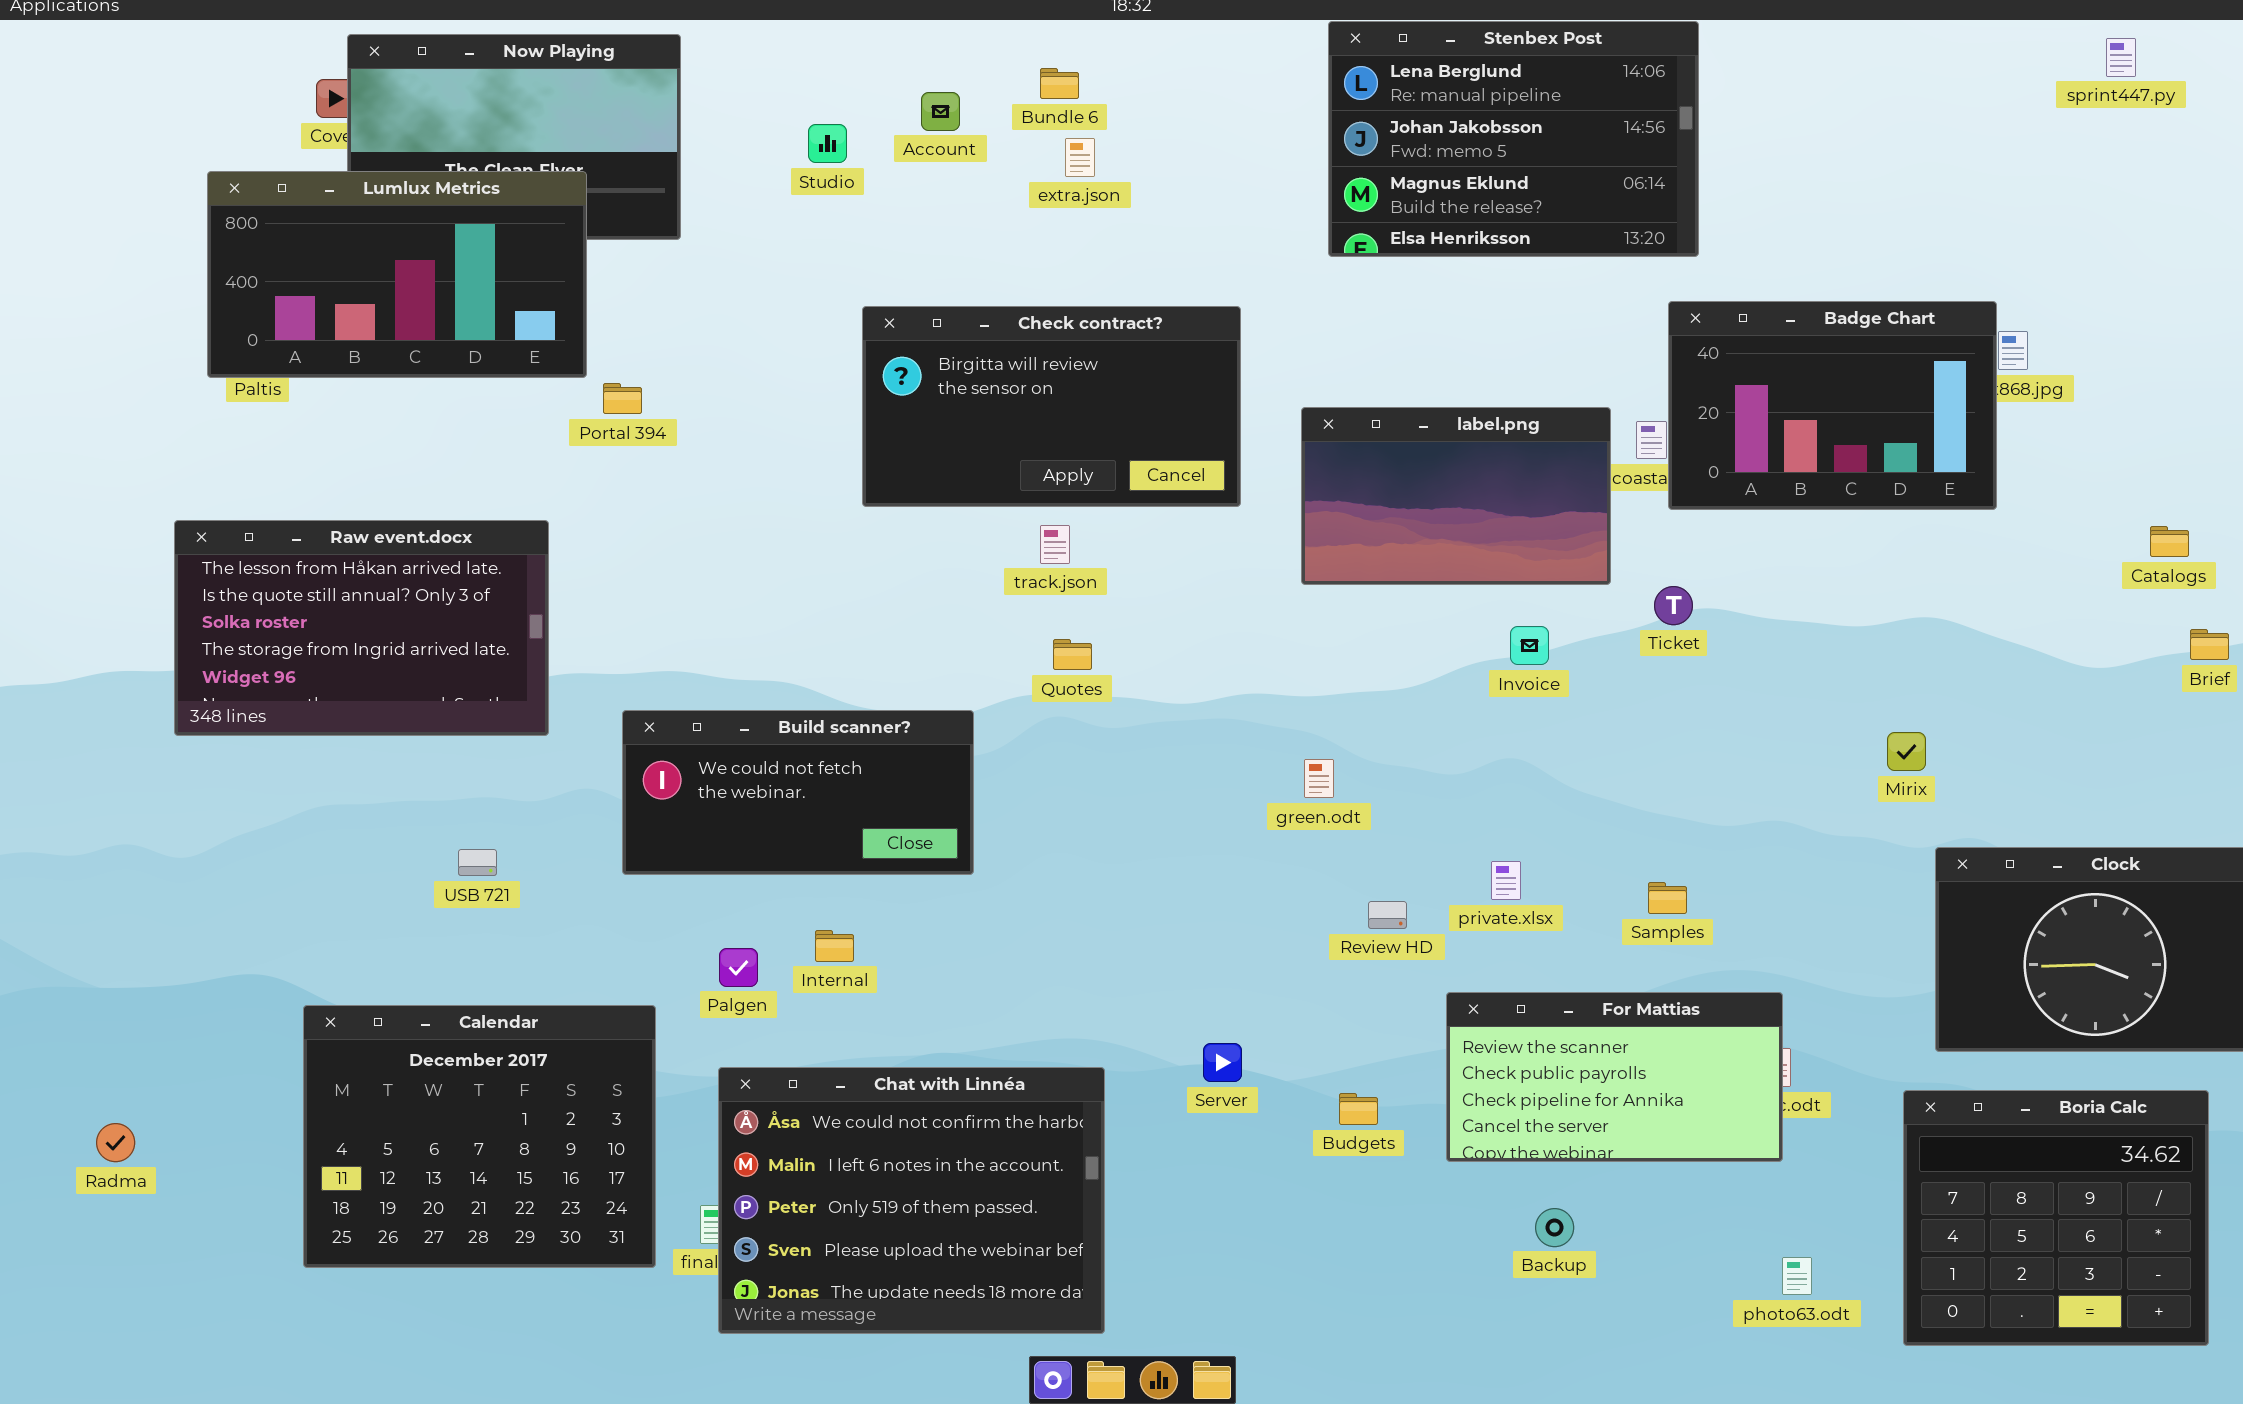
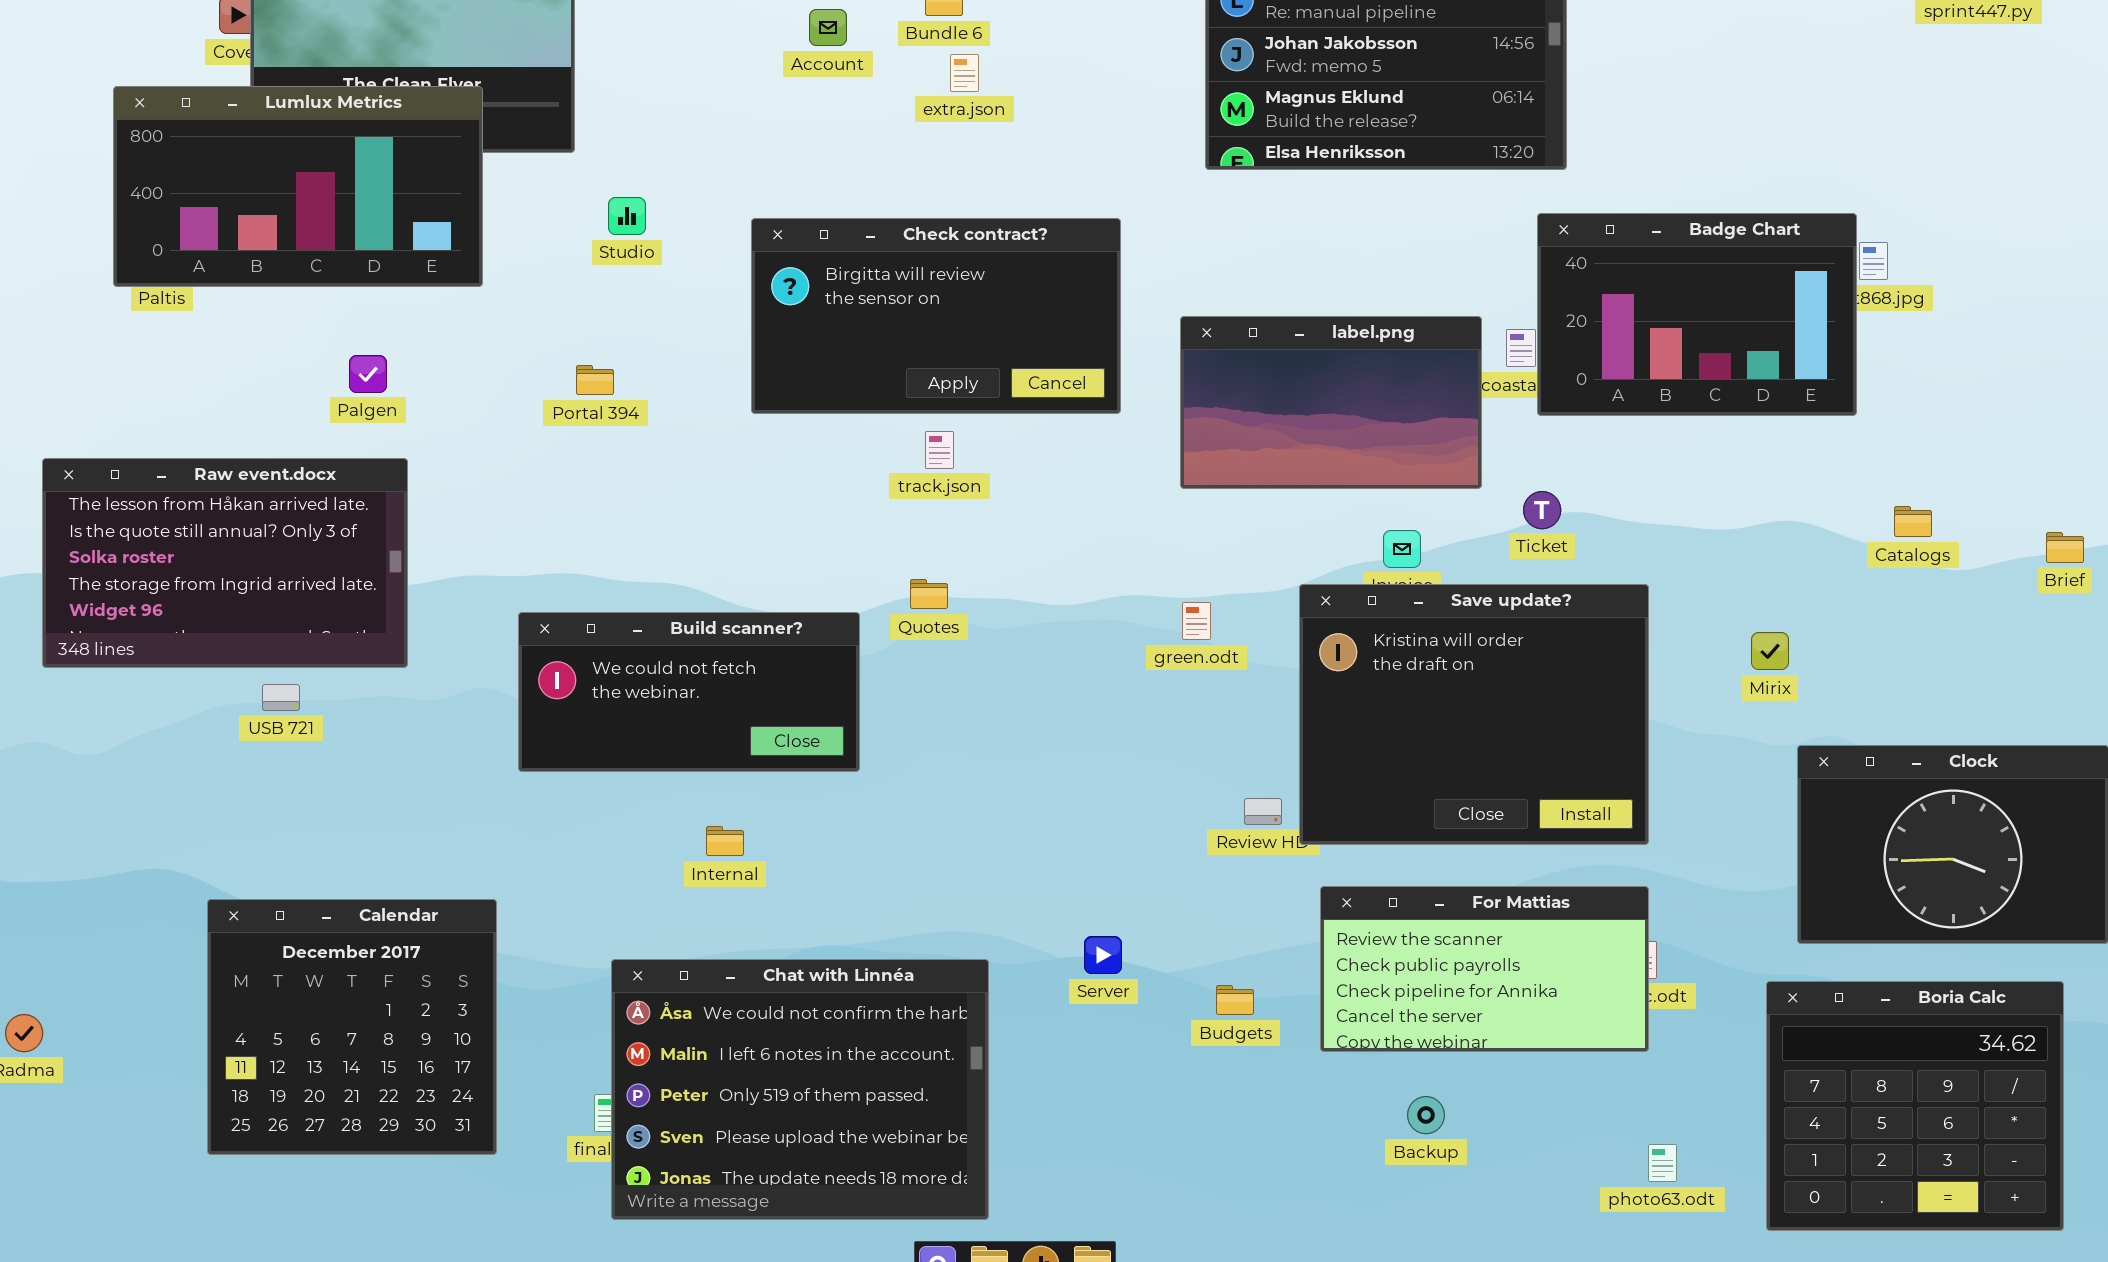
Studio: [808,124,847,163] -> [608,197,646,235], moved
Portal 394: [603,383,642,414] -> [576,365,614,395], moved
Raw event.docx: [174,520,549,736] -> [42,458,408,668], moved
Catalogs: [2150,526,2189,557] -> [1894,506,1932,537], moved
Quotes: [1053,639,1092,670] -> [910,579,948,609], moved
Save update?: none -> [1299,584,1649,845], opened
green.odt: [1304,759,1334,798] -> [1182,602,1211,640], moved
USB 721: [458,849,497,876] -> [262,684,300,711], moved
Palgen: [719,948,758,987] -> [349,355,387,393], moved
Calendar: [303,1005,656,1268] -> [207,899,497,1155], resized

